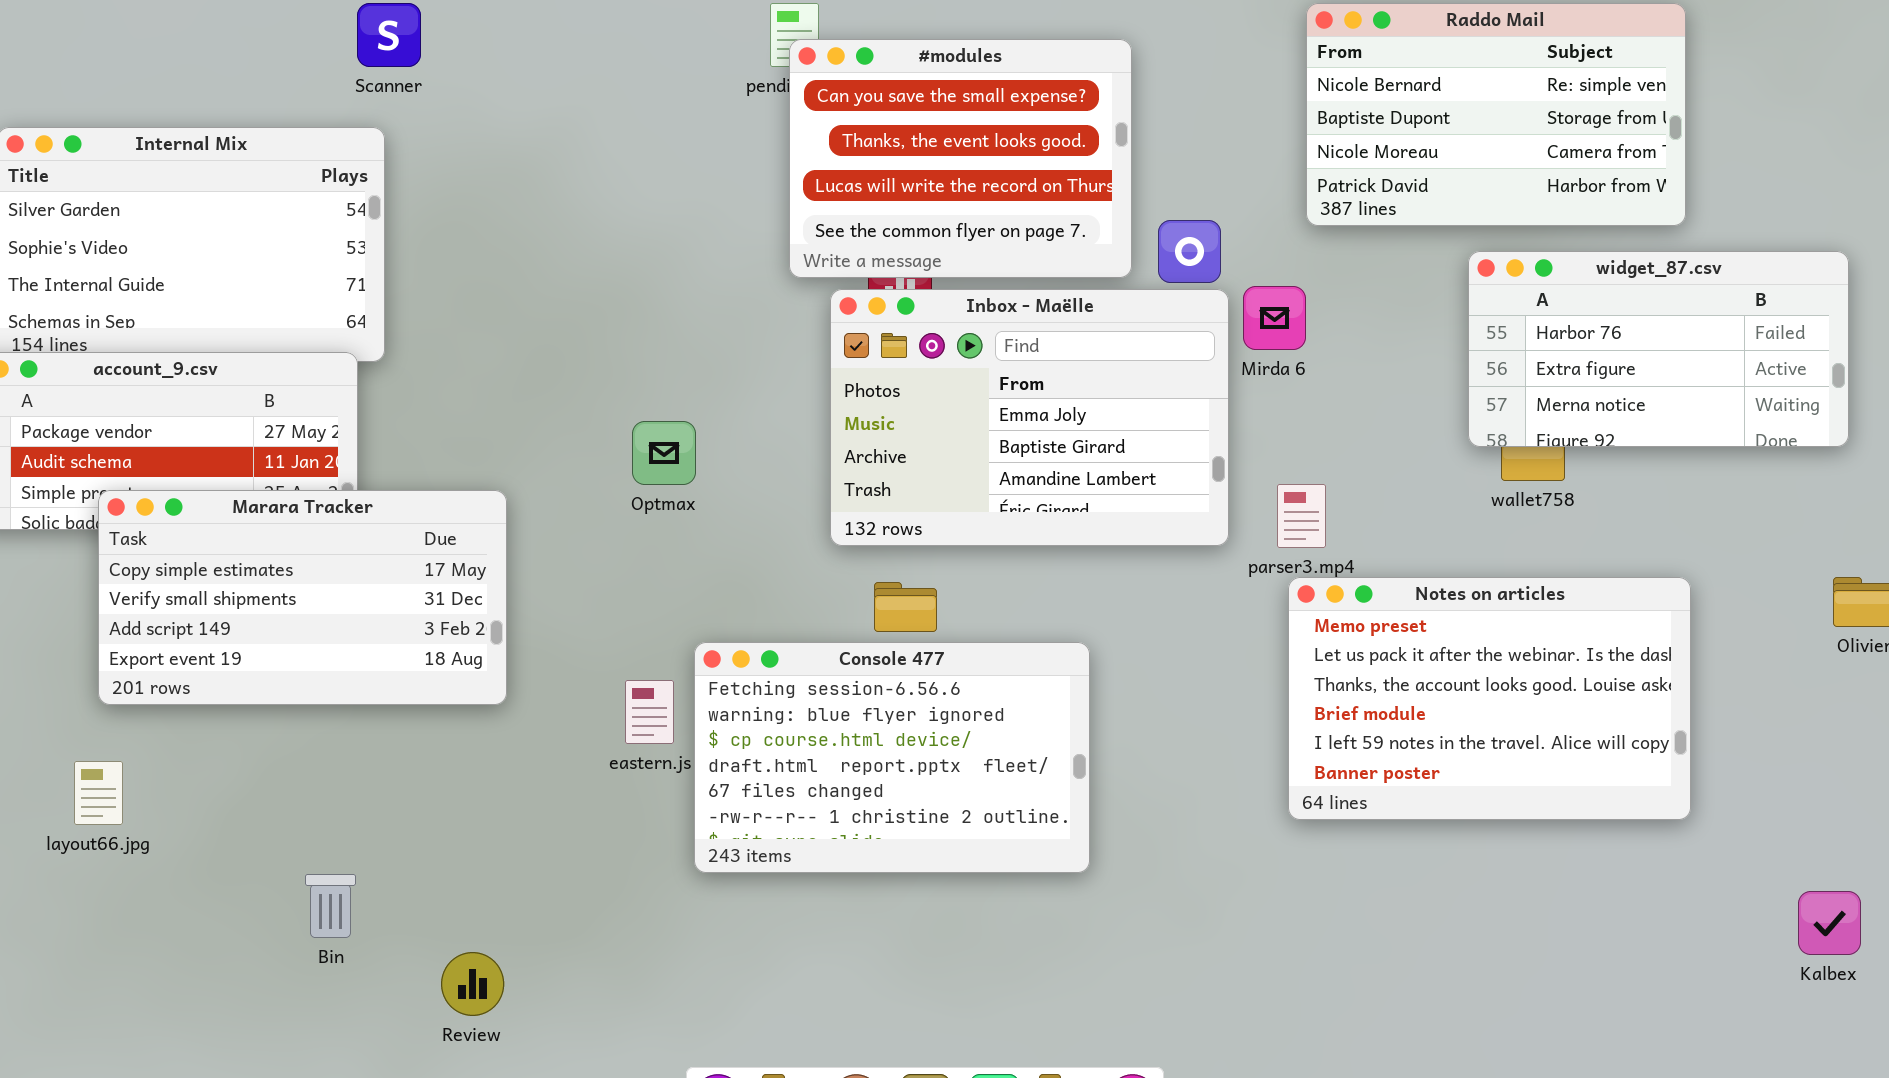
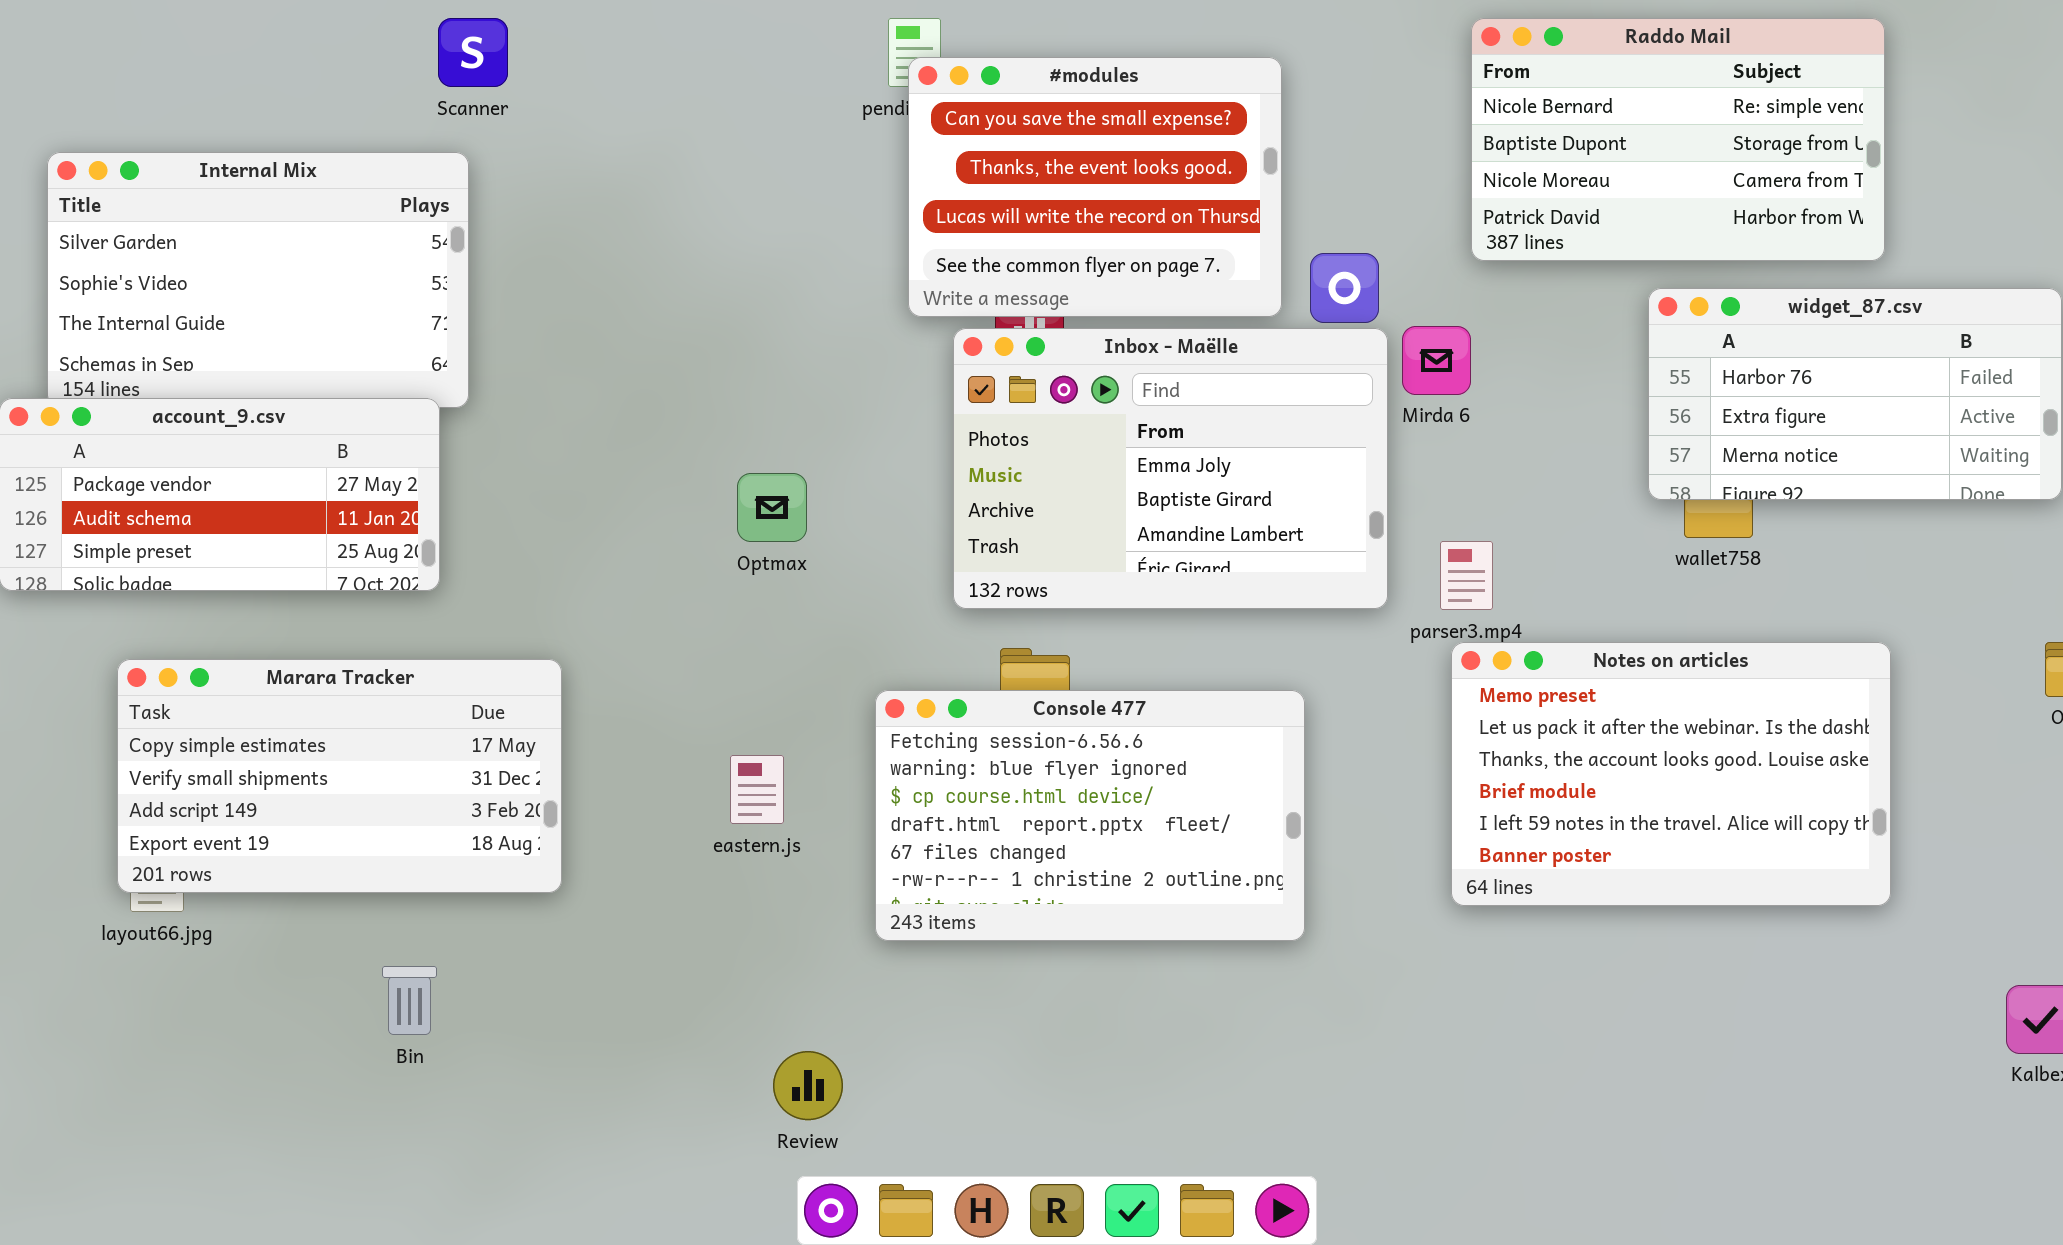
Marara Tracker: [98,490,507,705] -> [117,659,562,893], moved
Console 477: [694,642,1090,873] -> [875,690,1305,941], moved
Review: [441,952,504,1016] -> [773,1051,843,1120], moved

